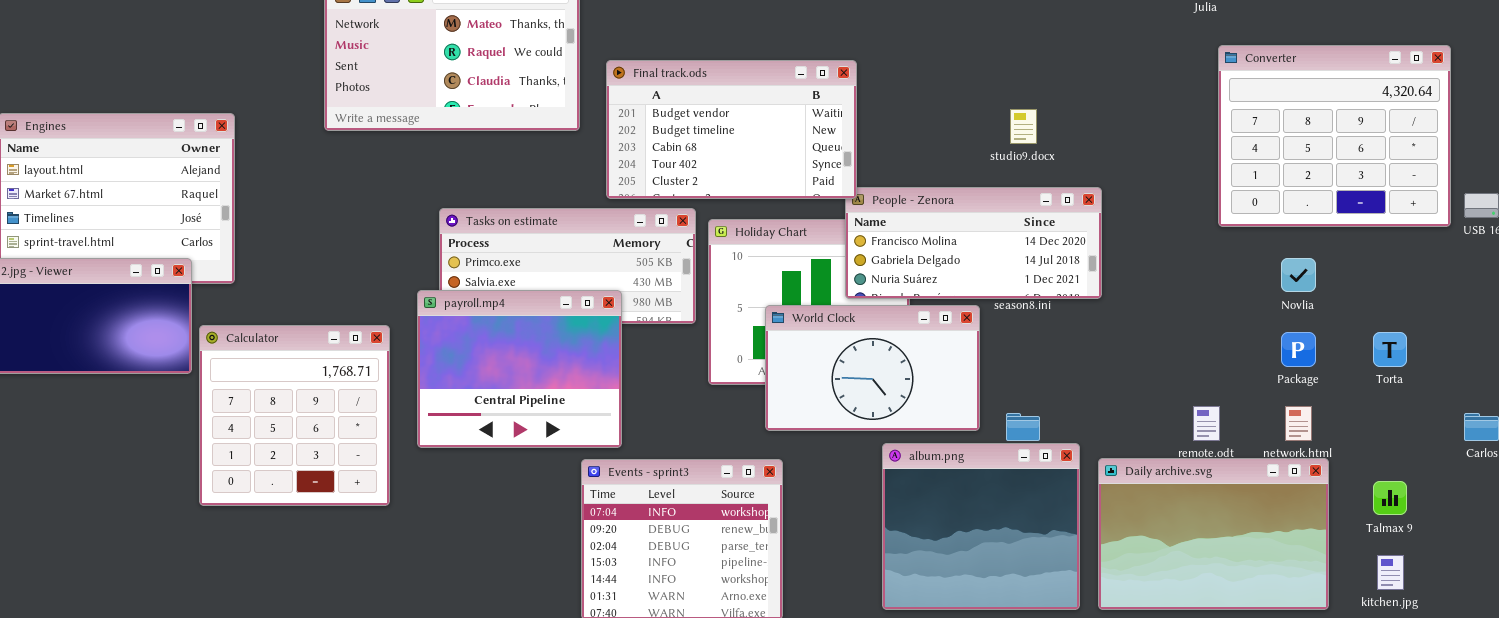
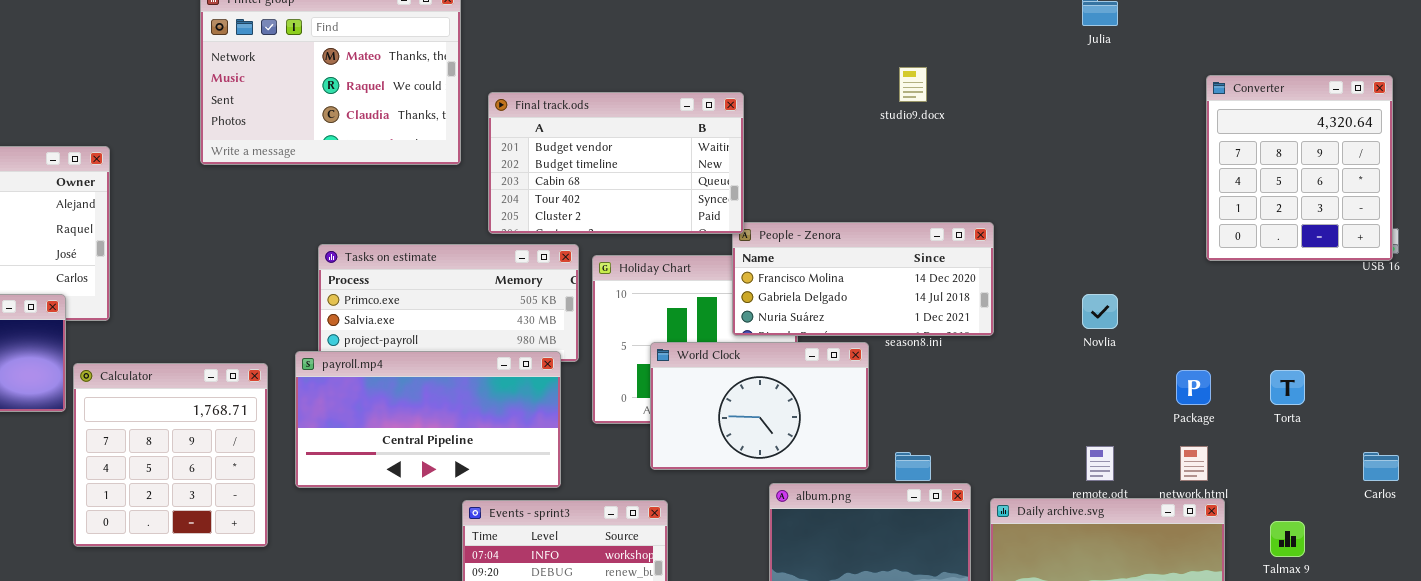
Converter: [1218,45,1451,227] -> [1206,75,1393,261], moved, resized
studio9.docx: [1010,109,1037,144] -> [899,67,927,102], moved
Novlia: [1281,258,1316,292] -> [1082,294,1118,329], moved
payroll.mp4: [417,290,622,448] -> [295,351,561,488], resized

